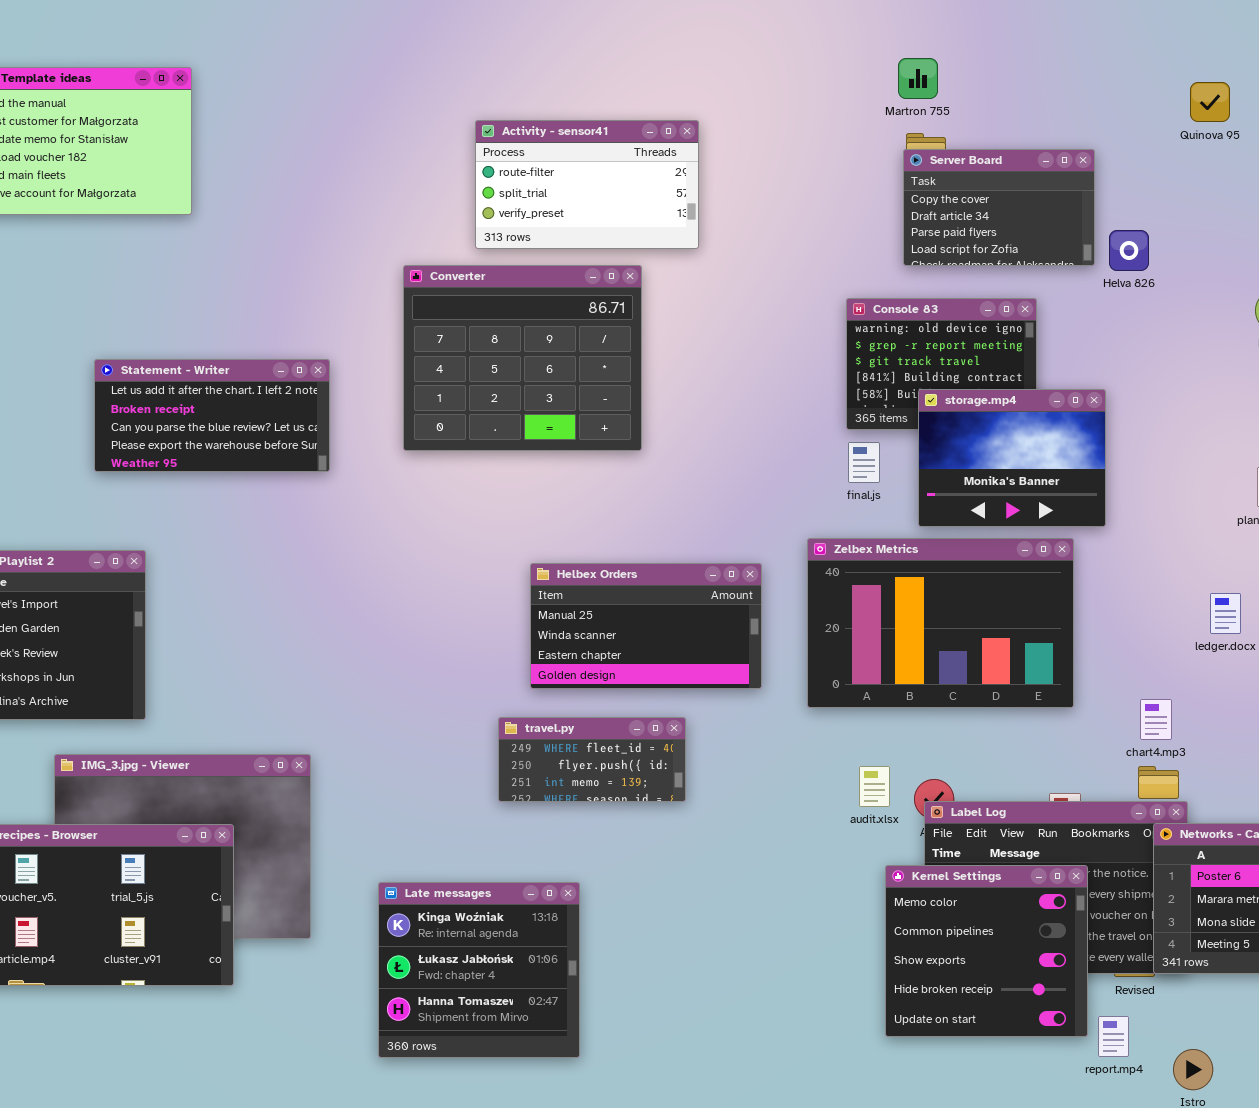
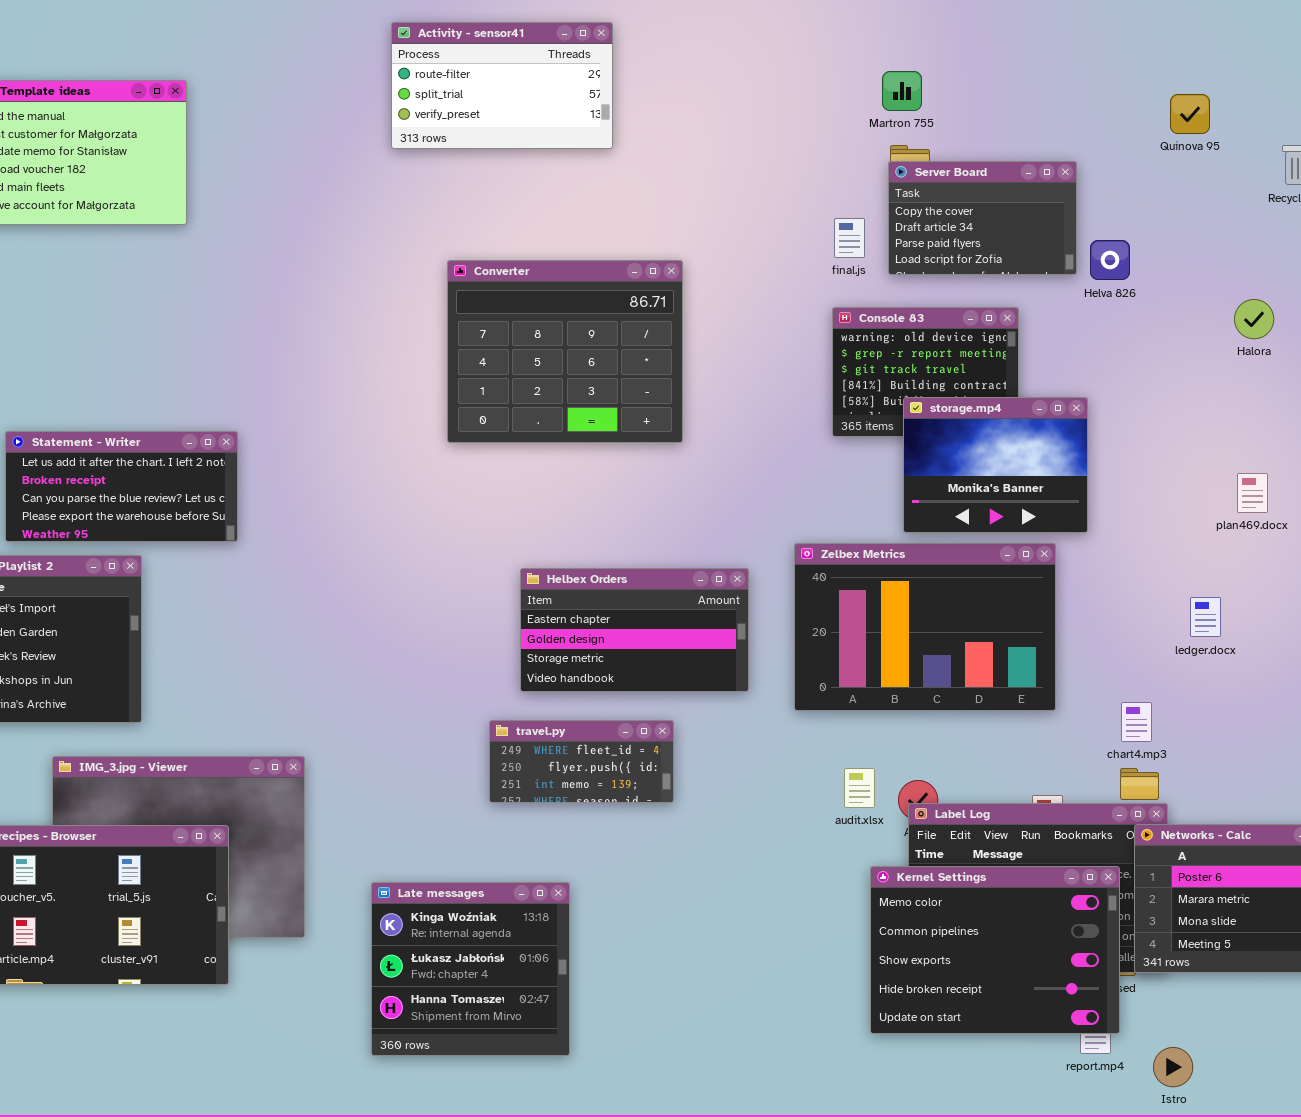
Activity - sensor41: [475,120,699,249] -> [391,22,613,149], moved
Converter: [403,265,642,451] -> [447,260,683,443], moved
Statement - Writer: [94,359,330,472] -> [5,431,238,542], moved
final.js: [848,442,880,483] -> [834,218,865,258], moved
Helbex Orders: [530,563,762,689] -> [520,568,749,692], scrolled down 2 rows
Kernel Settings: [885,865,1088,1037] -> [870,866,1120,1034], resized

